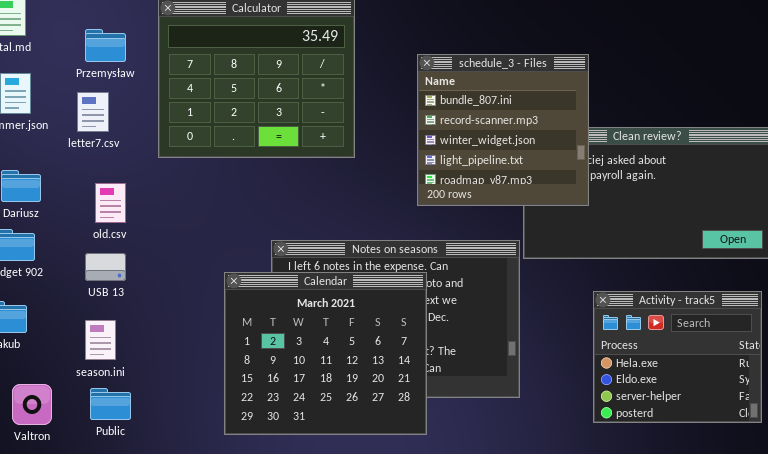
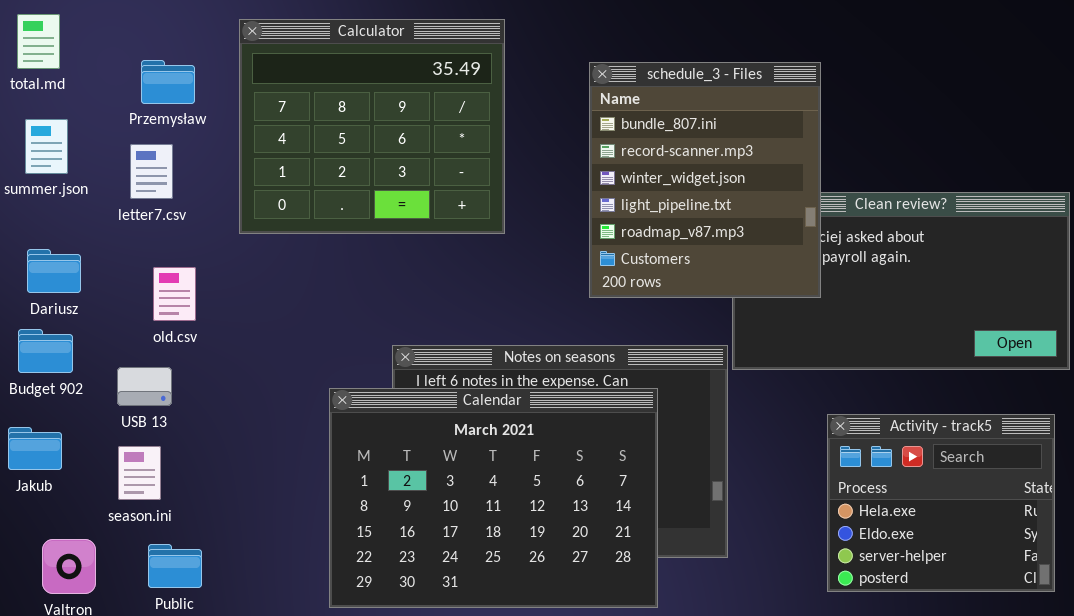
schedule_3 - Files: [417,54,589,206] -> [589,62,821,298], resized
USB 13: [85,253,126,281] -> [117,367,172,406], moved
Calendar: [224,272,427,435] -> [329,388,658,608], resized
season.ini: [85,320,116,360] -> [118,446,161,500], moved

